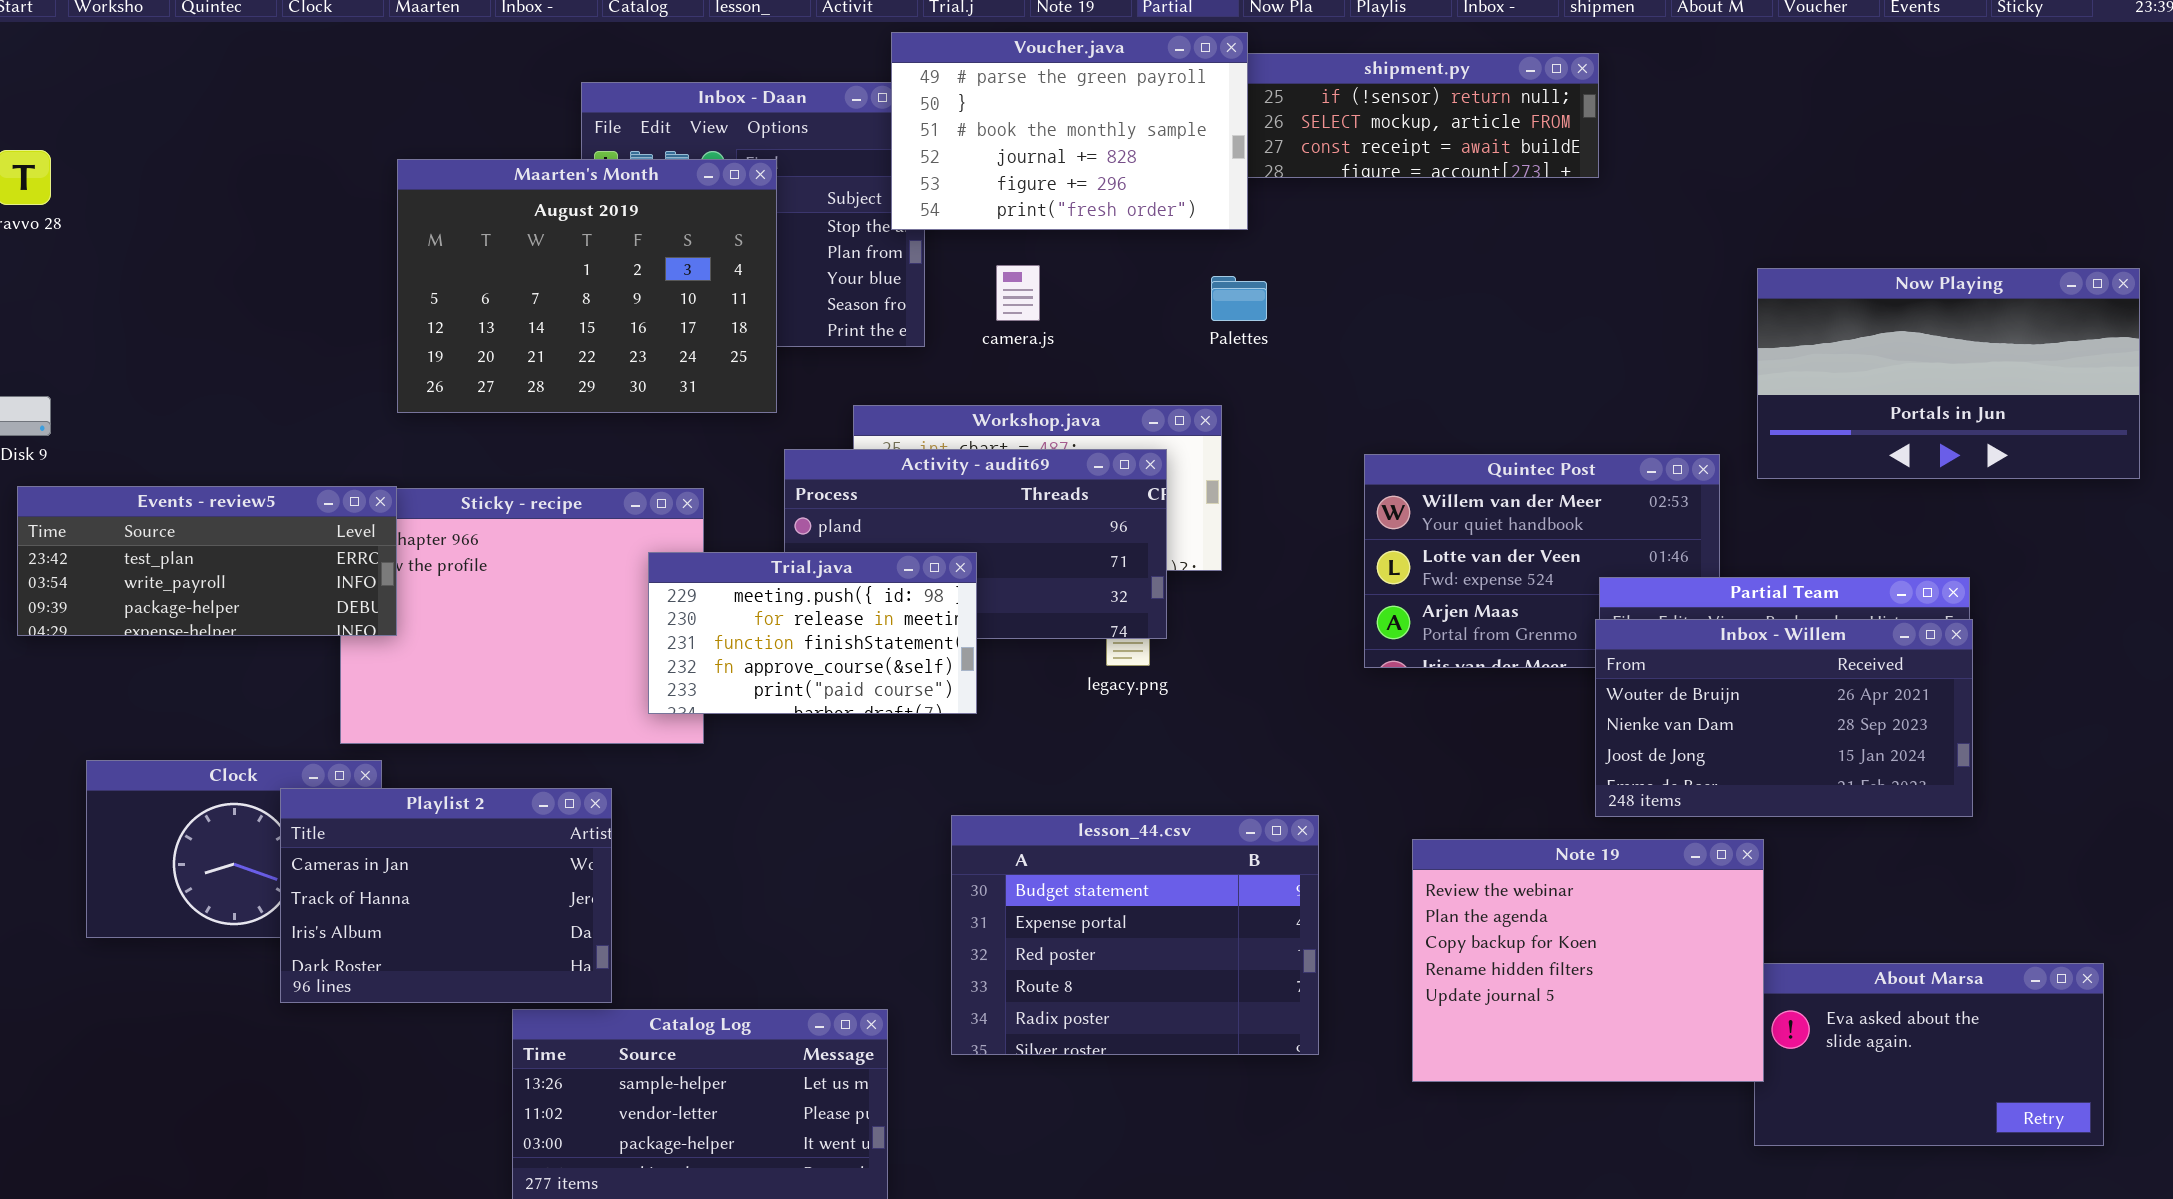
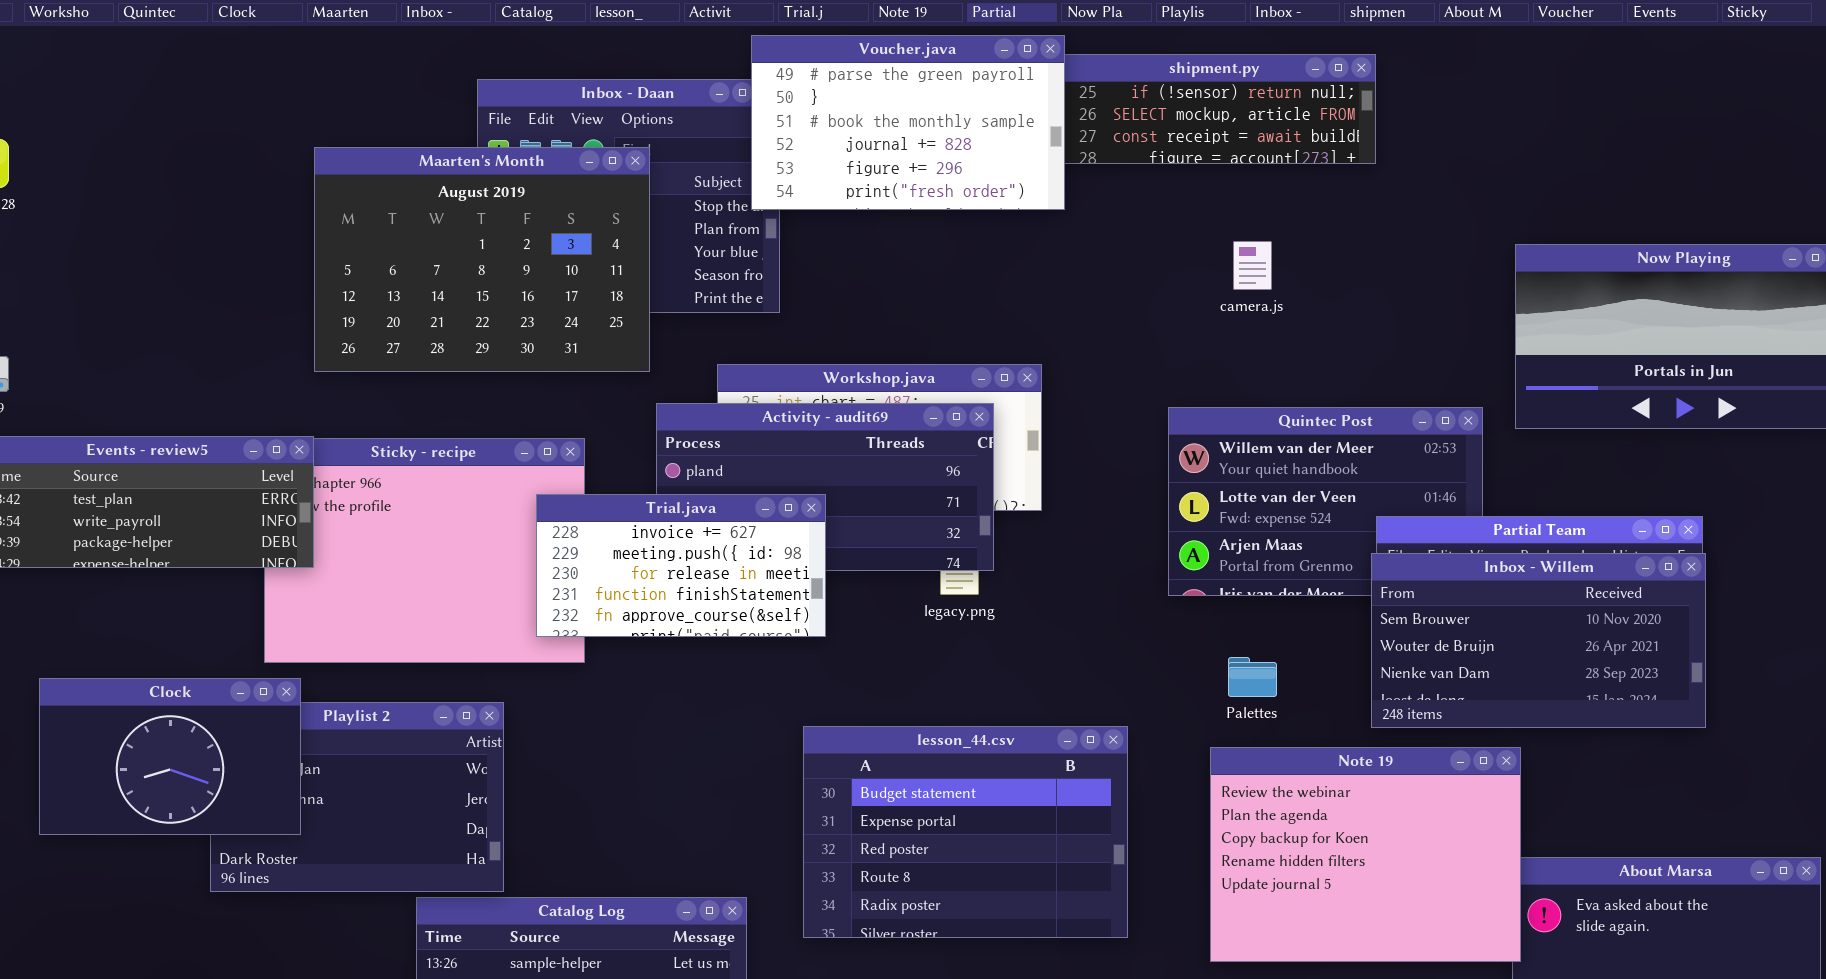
camera.js: [996,265,1040,321] -> [1233,241,1272,290], moved
Palettes: [1211,276,1267,321] -> [1228,657,1277,697], moved
Trial.java: [648,552,977,714] -> [536,494,826,637], scrolled up 1 row
Inbox - Willem: [1595,619,1973,817] -> [1371,553,1706,728], scrolled up 1 row
Clock: [86,760,382,938] -> [39,678,301,835], raised

